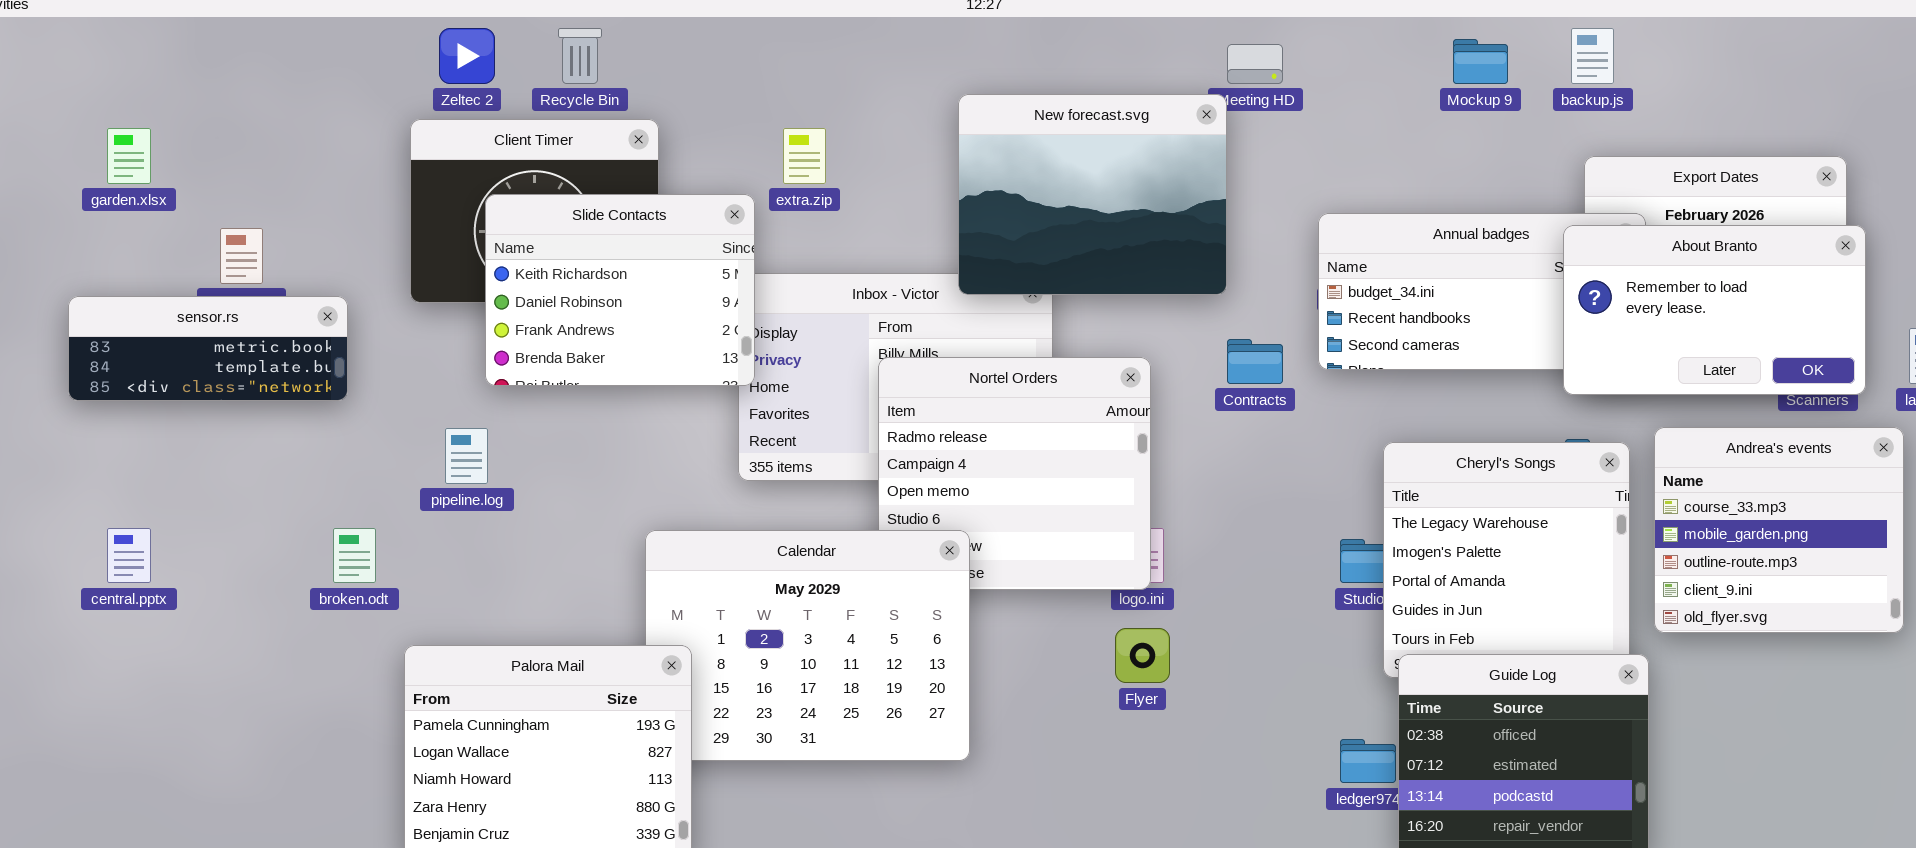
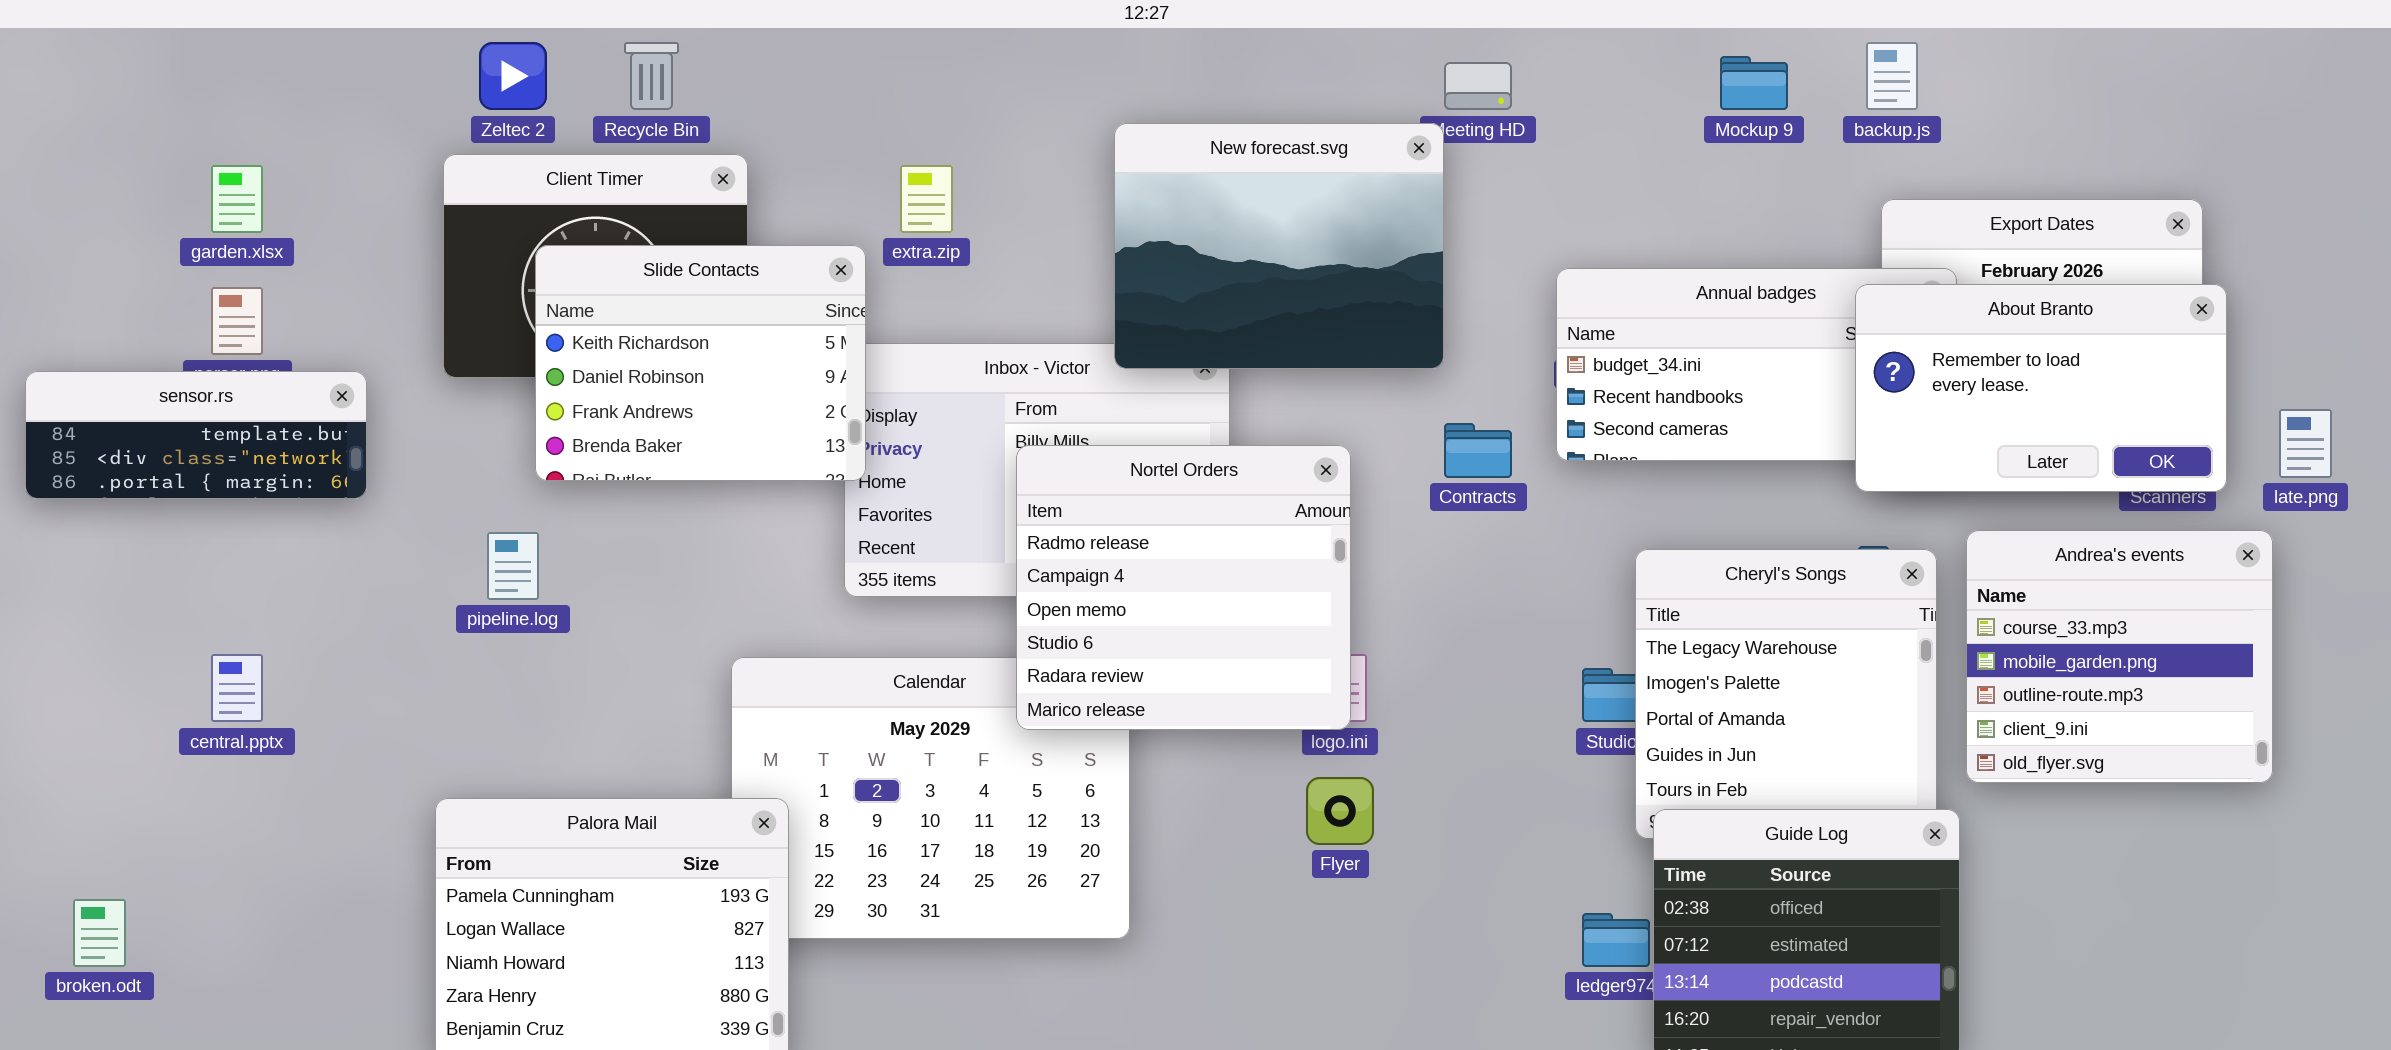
garden.xlsx: [107,128,151,184] -> [211,165,263,233], moved
sensor.rs: [68,296,348,401] -> [25,371,367,499], scrolled down 1 row
Nortel Orders: [878,357,1151,590] -> [1016,445,1351,730], raised
central.pptx: [107,528,151,583] -> [211,654,263,722], moved
broken.odt: [333,528,376,583] -> [73,899,126,967], moved

